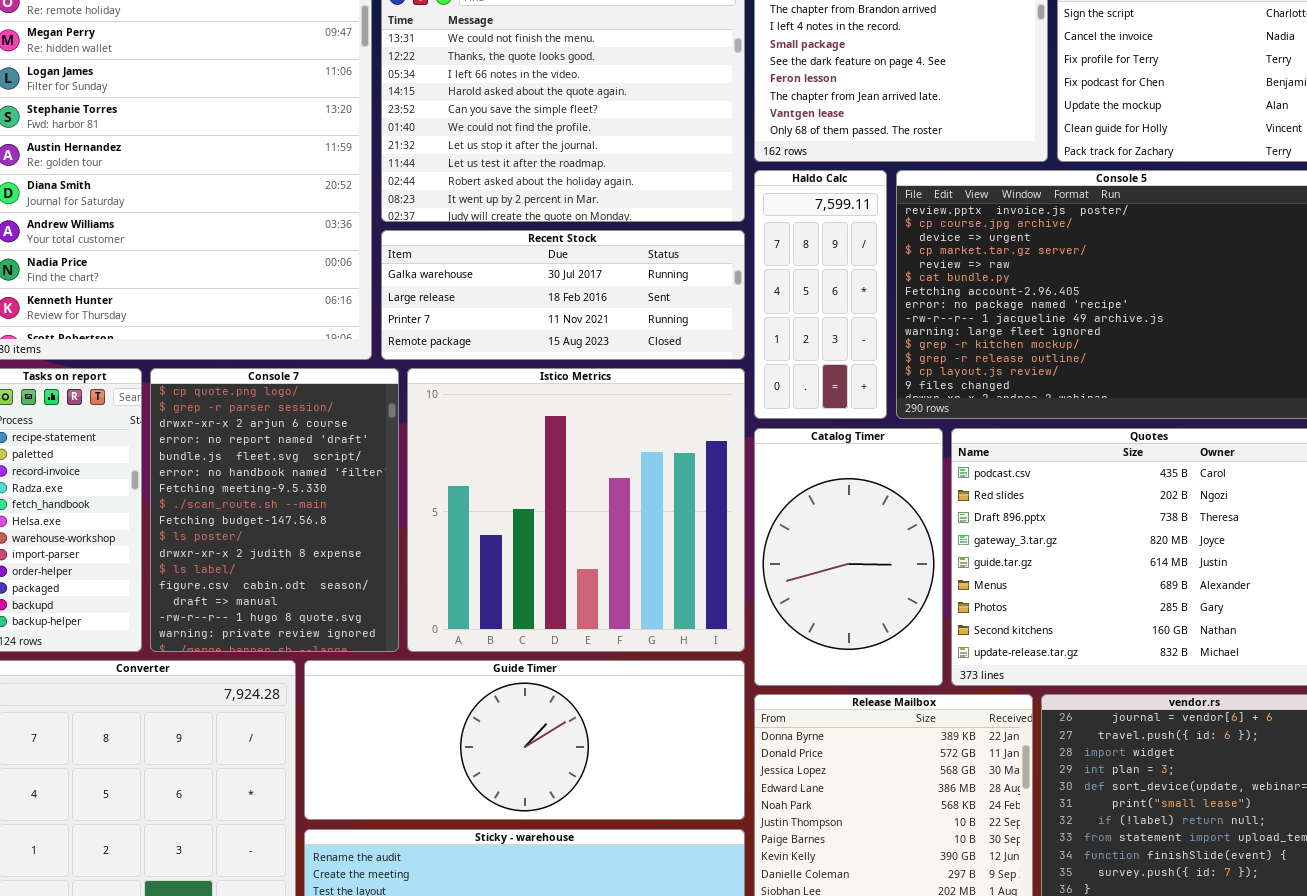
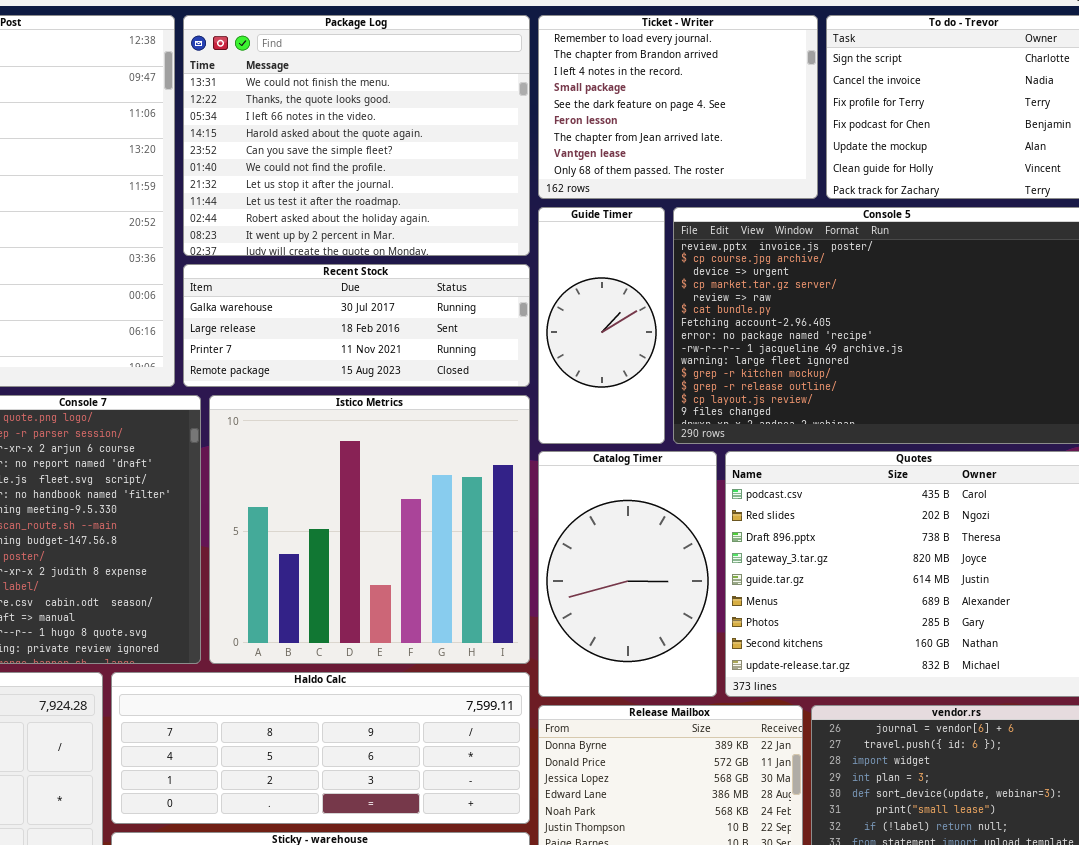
Haldo Calc: [754,170,887,419] -> [111,672,530,824], moved, resized
Guide Timer: [304,660,745,820] -> [538,207,665,444], moved, resized

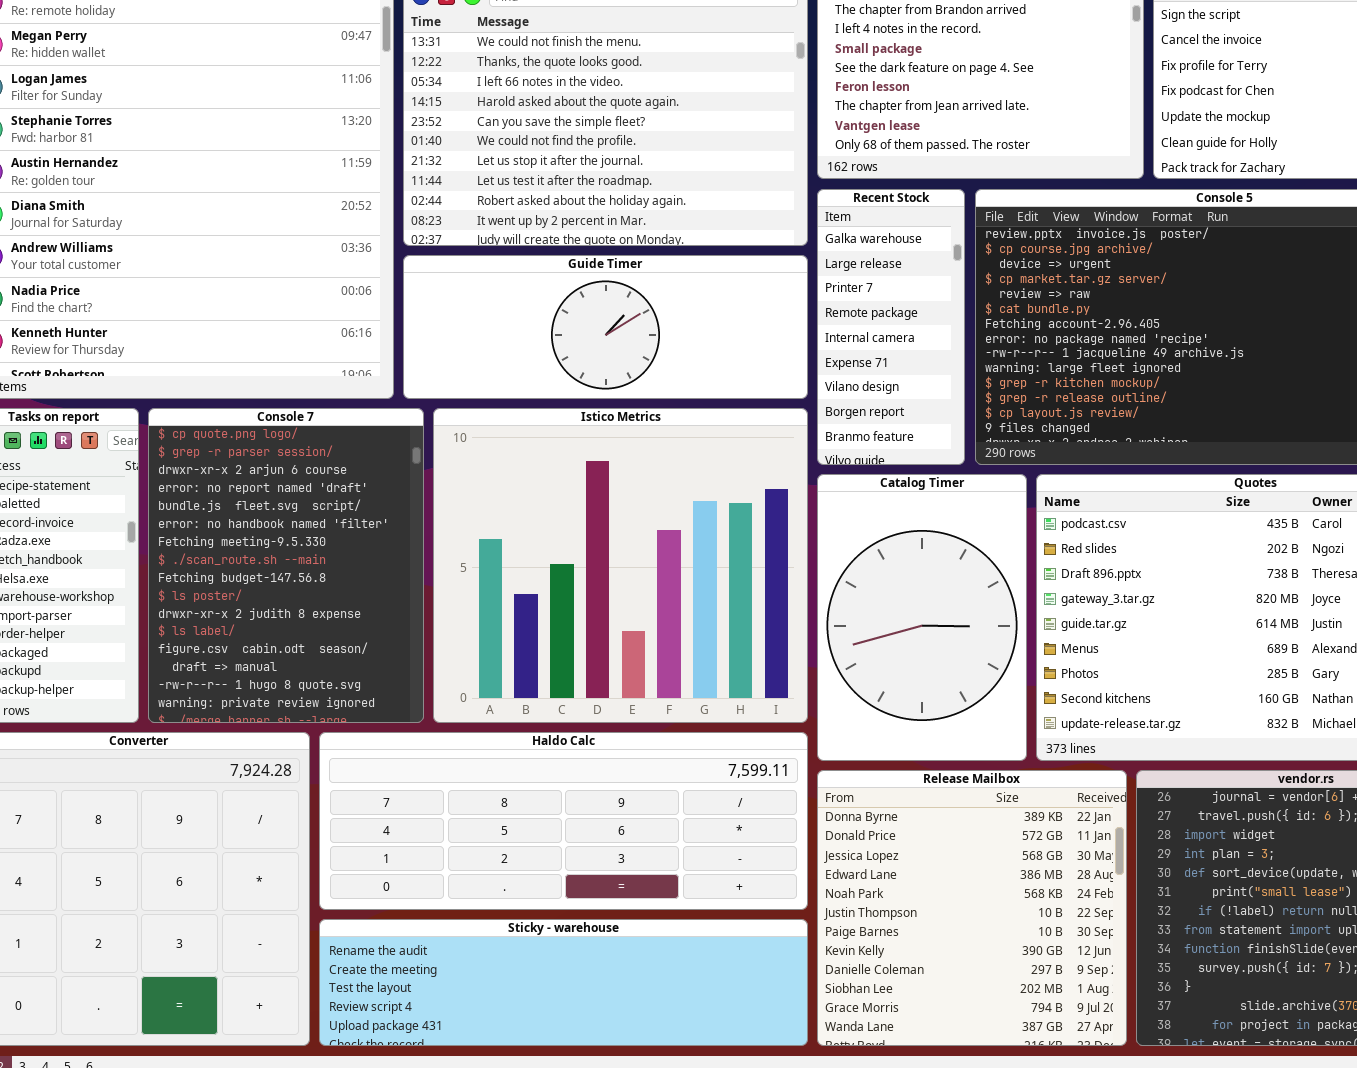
Guide Timer: [538,207,665,444] -> [403,255,808,399], moved, resized
Recent Stock: [183,264,530,387] -> [817,189,965,465], moved, resized

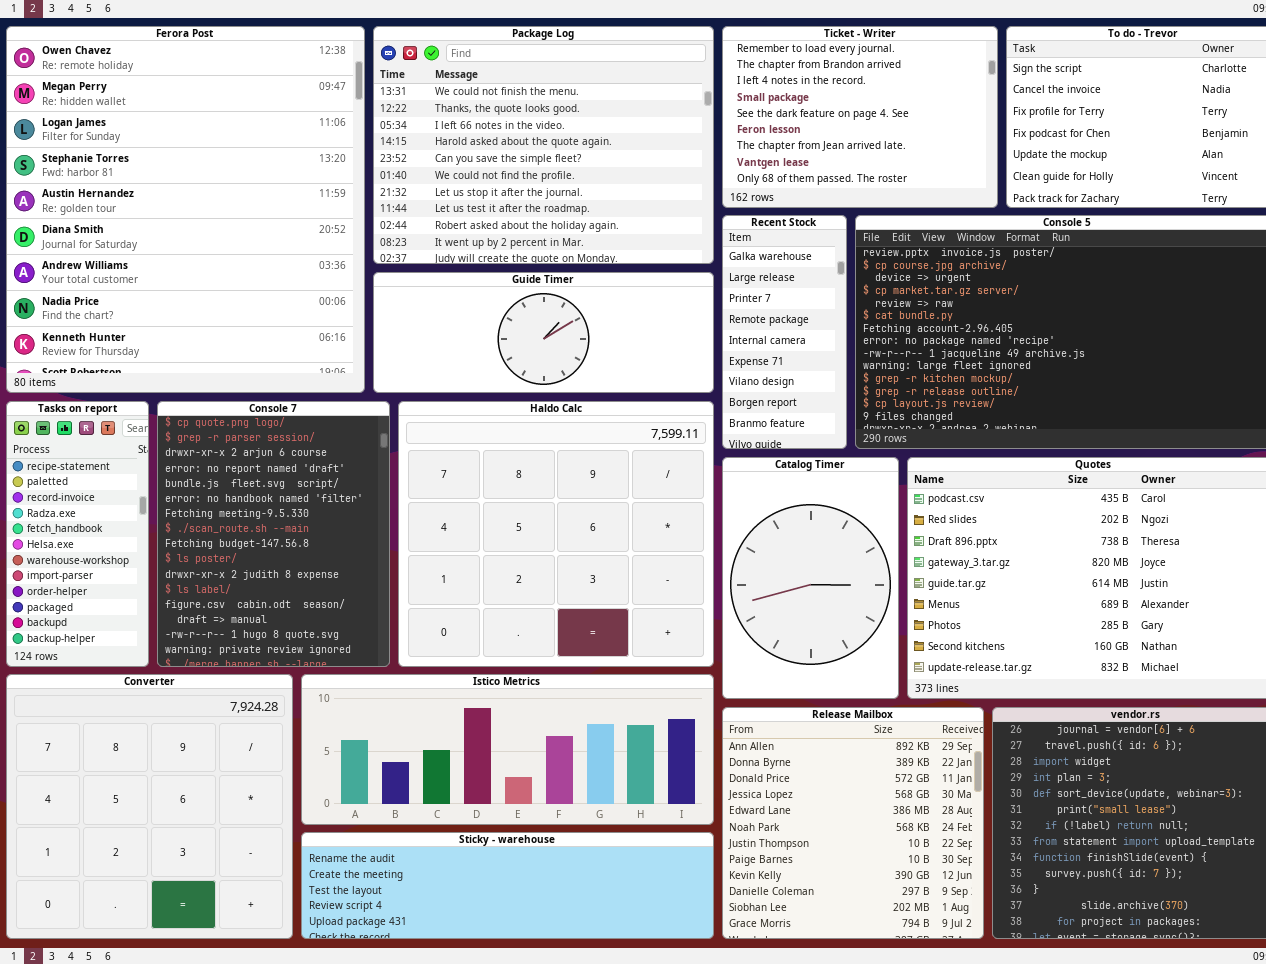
Istico Metrics: [433,408,808,723] -> [301,674,714,825], moved, resized
Haldo Calc: [319,732,808,910] -> [398,401,714,667], moved, resized
Release Mailbox: [817,770,1127,1046] -> [722,707,984,939], scrolled up 1 row

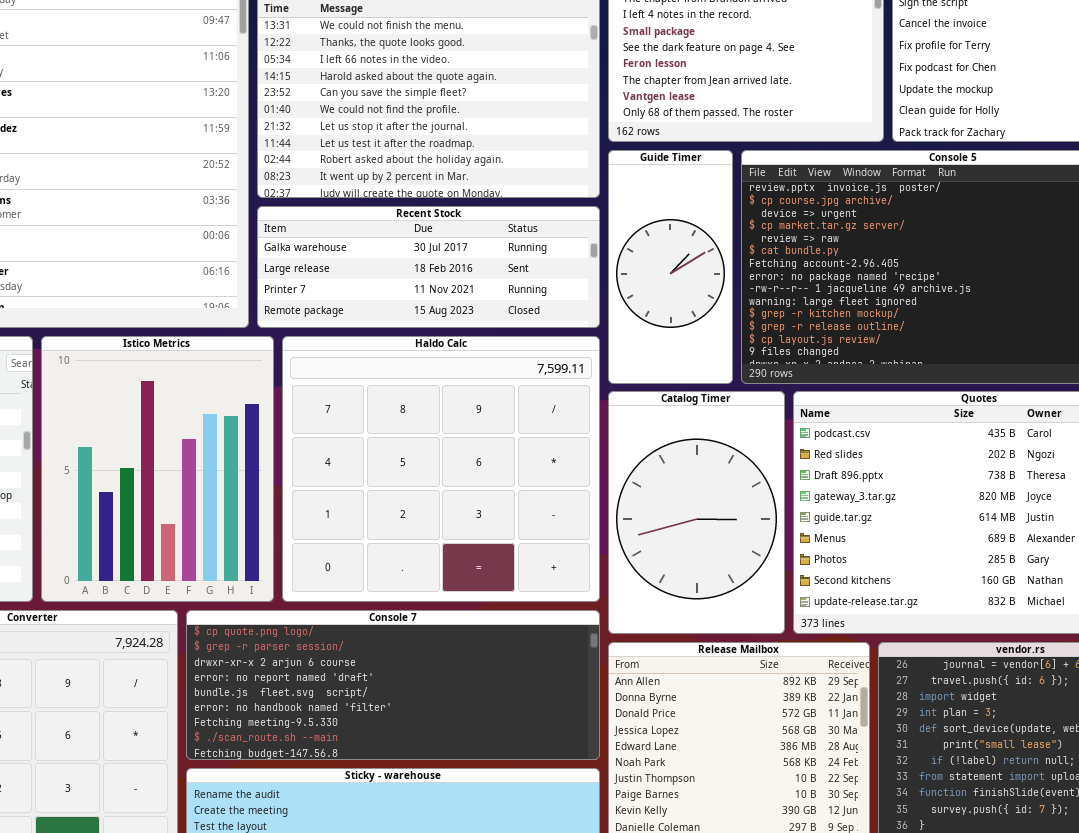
Recent Stock: [722,215,847,449] -> [257,206,600,328], moved, resized
Guide Timer: [373,272,714,393] -> [608,150,733,384], moved, resized
Console 7: [157,401,390,667] -> [186,610,600,760], moved, resized
Istico Metrics: [301,674,714,825] -> [41,336,274,602], moved, resized

